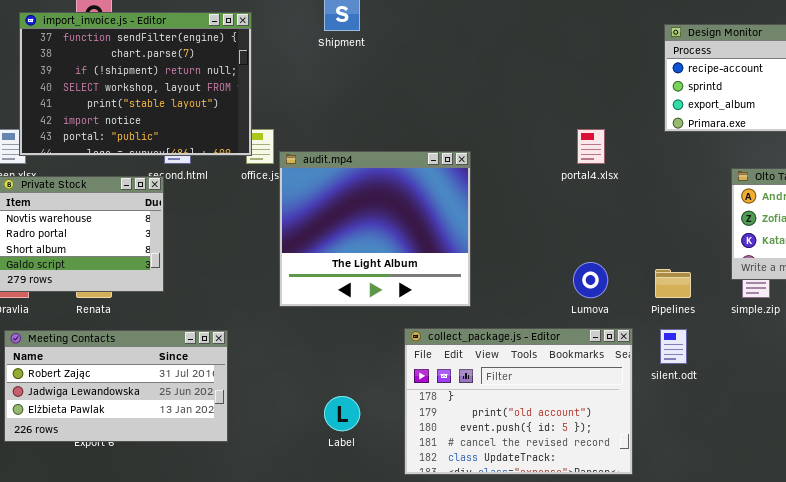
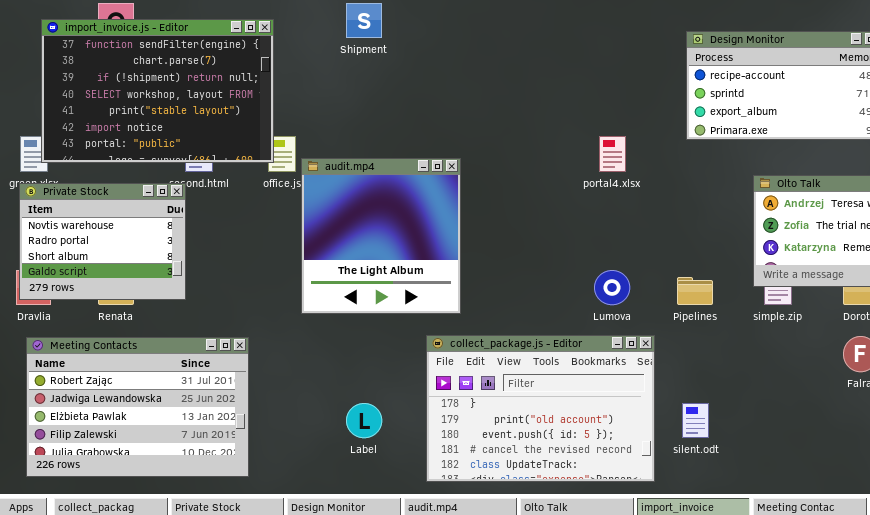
audit.mp4: [279,151,471,307] -> [301,158,461,314], resized
silent.odt: [660,329,687,364] -> [682,403,709,438], moved
Meeting Contacts: [4,330,228,442] -> [26,337,249,477], resized

